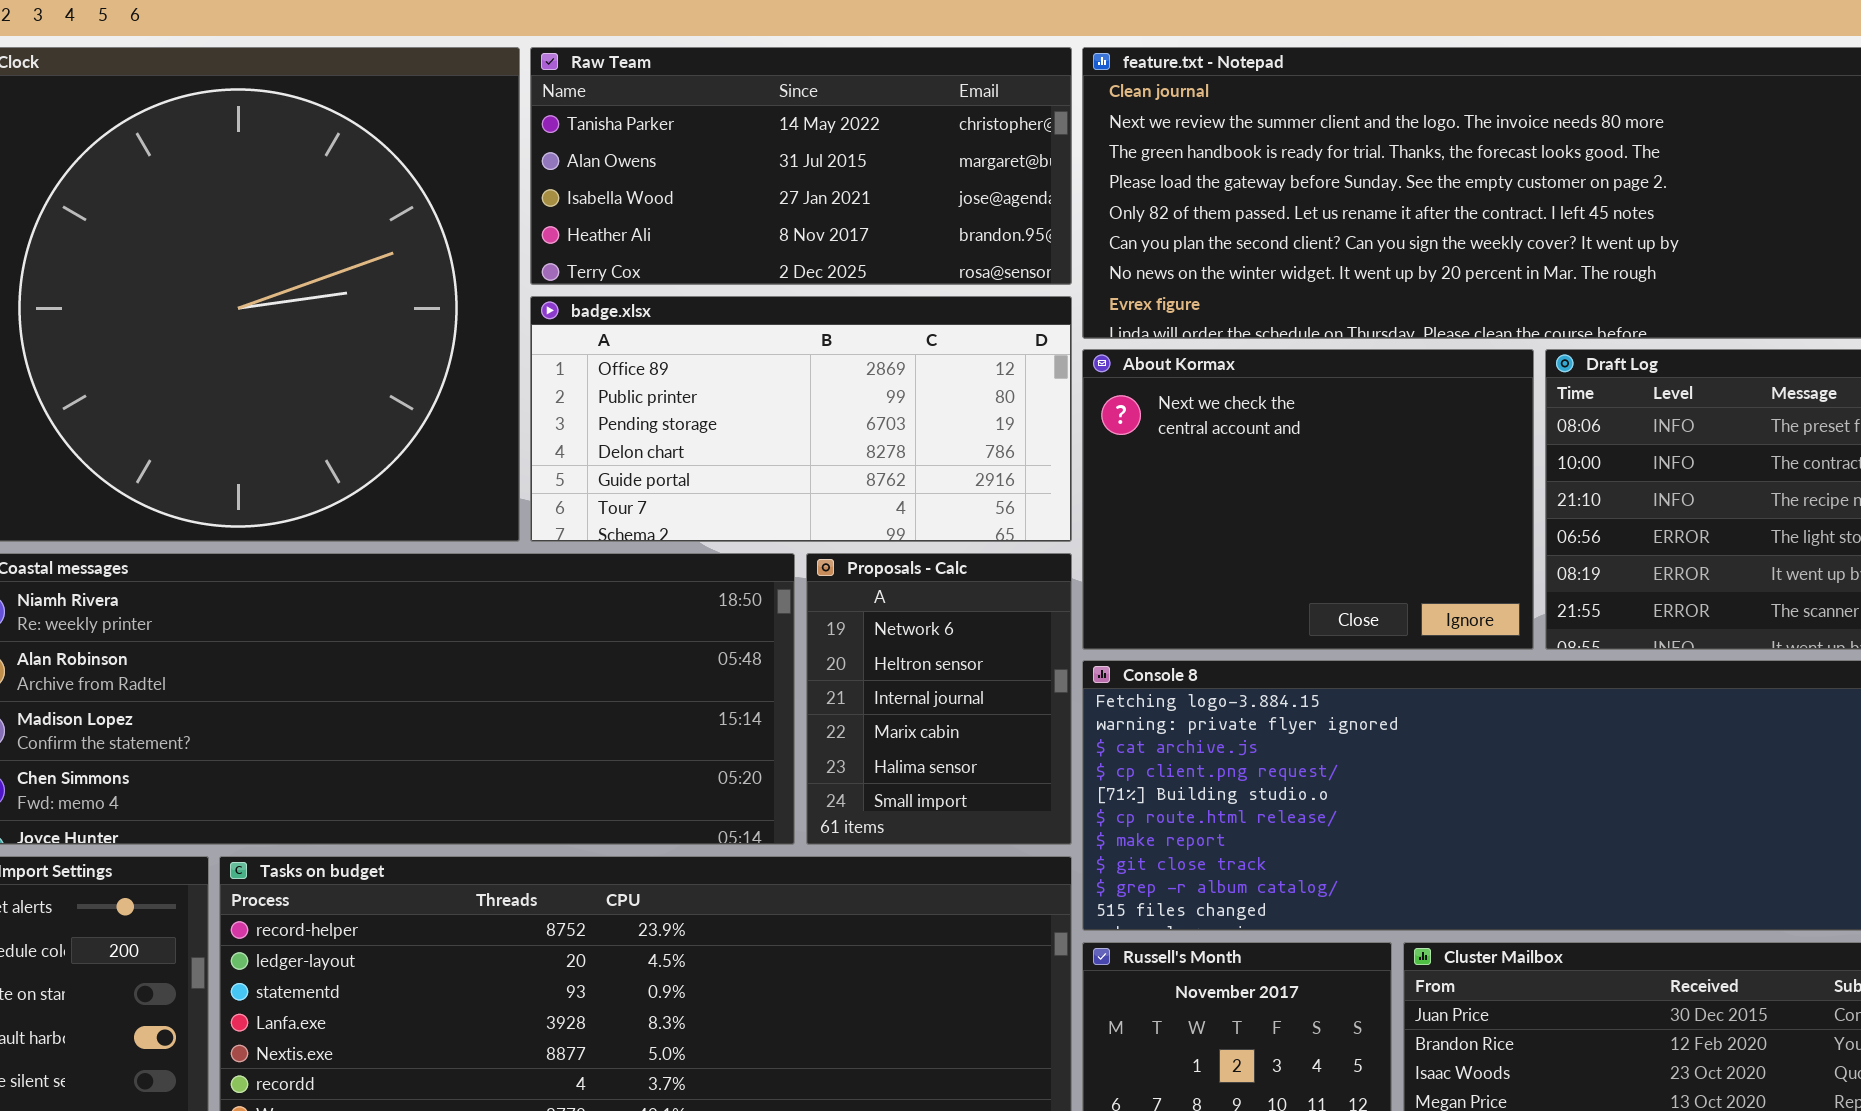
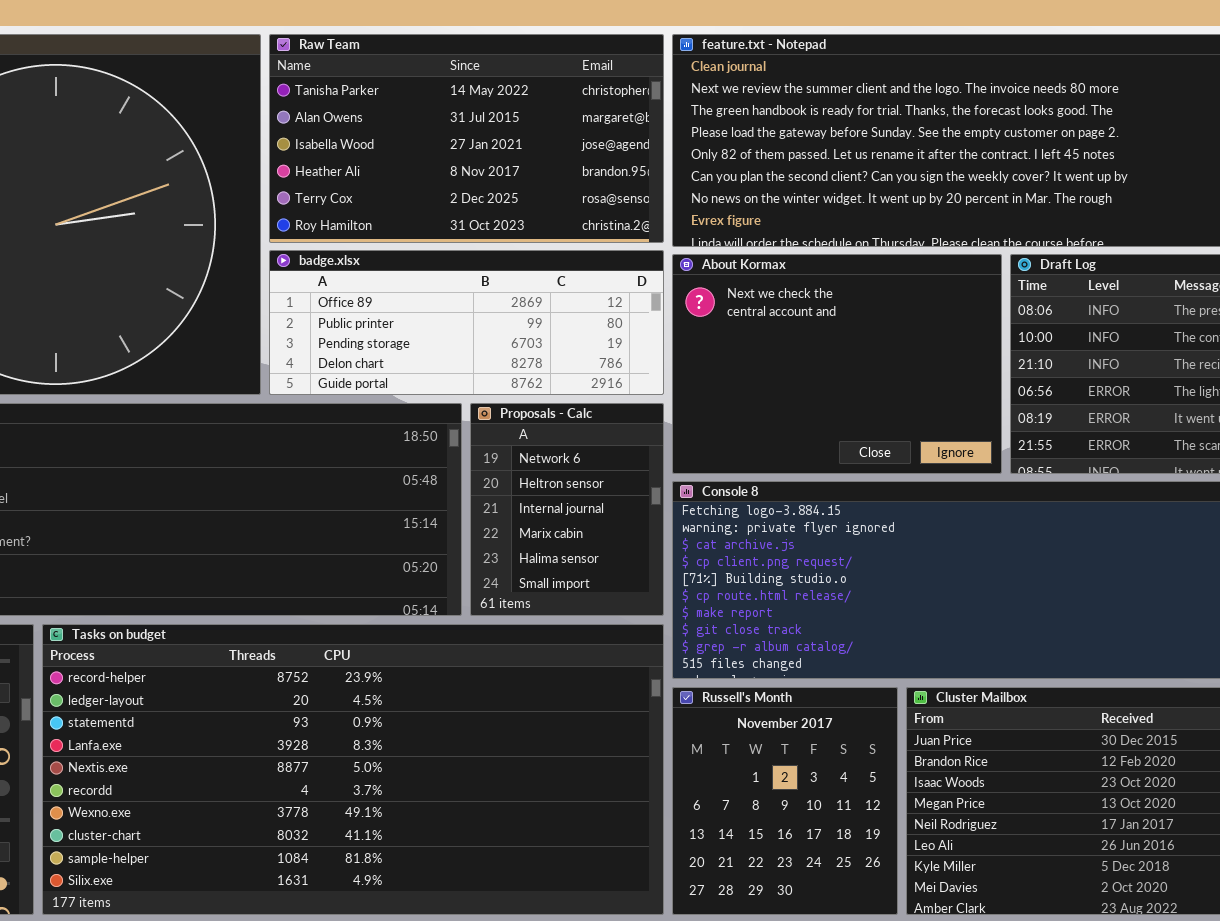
Raw Team: [530,47,1072,285] -> [269,34,664,243], resized
badge.xlsx: [530,296,1072,542] -> [269,250,664,395], resized

